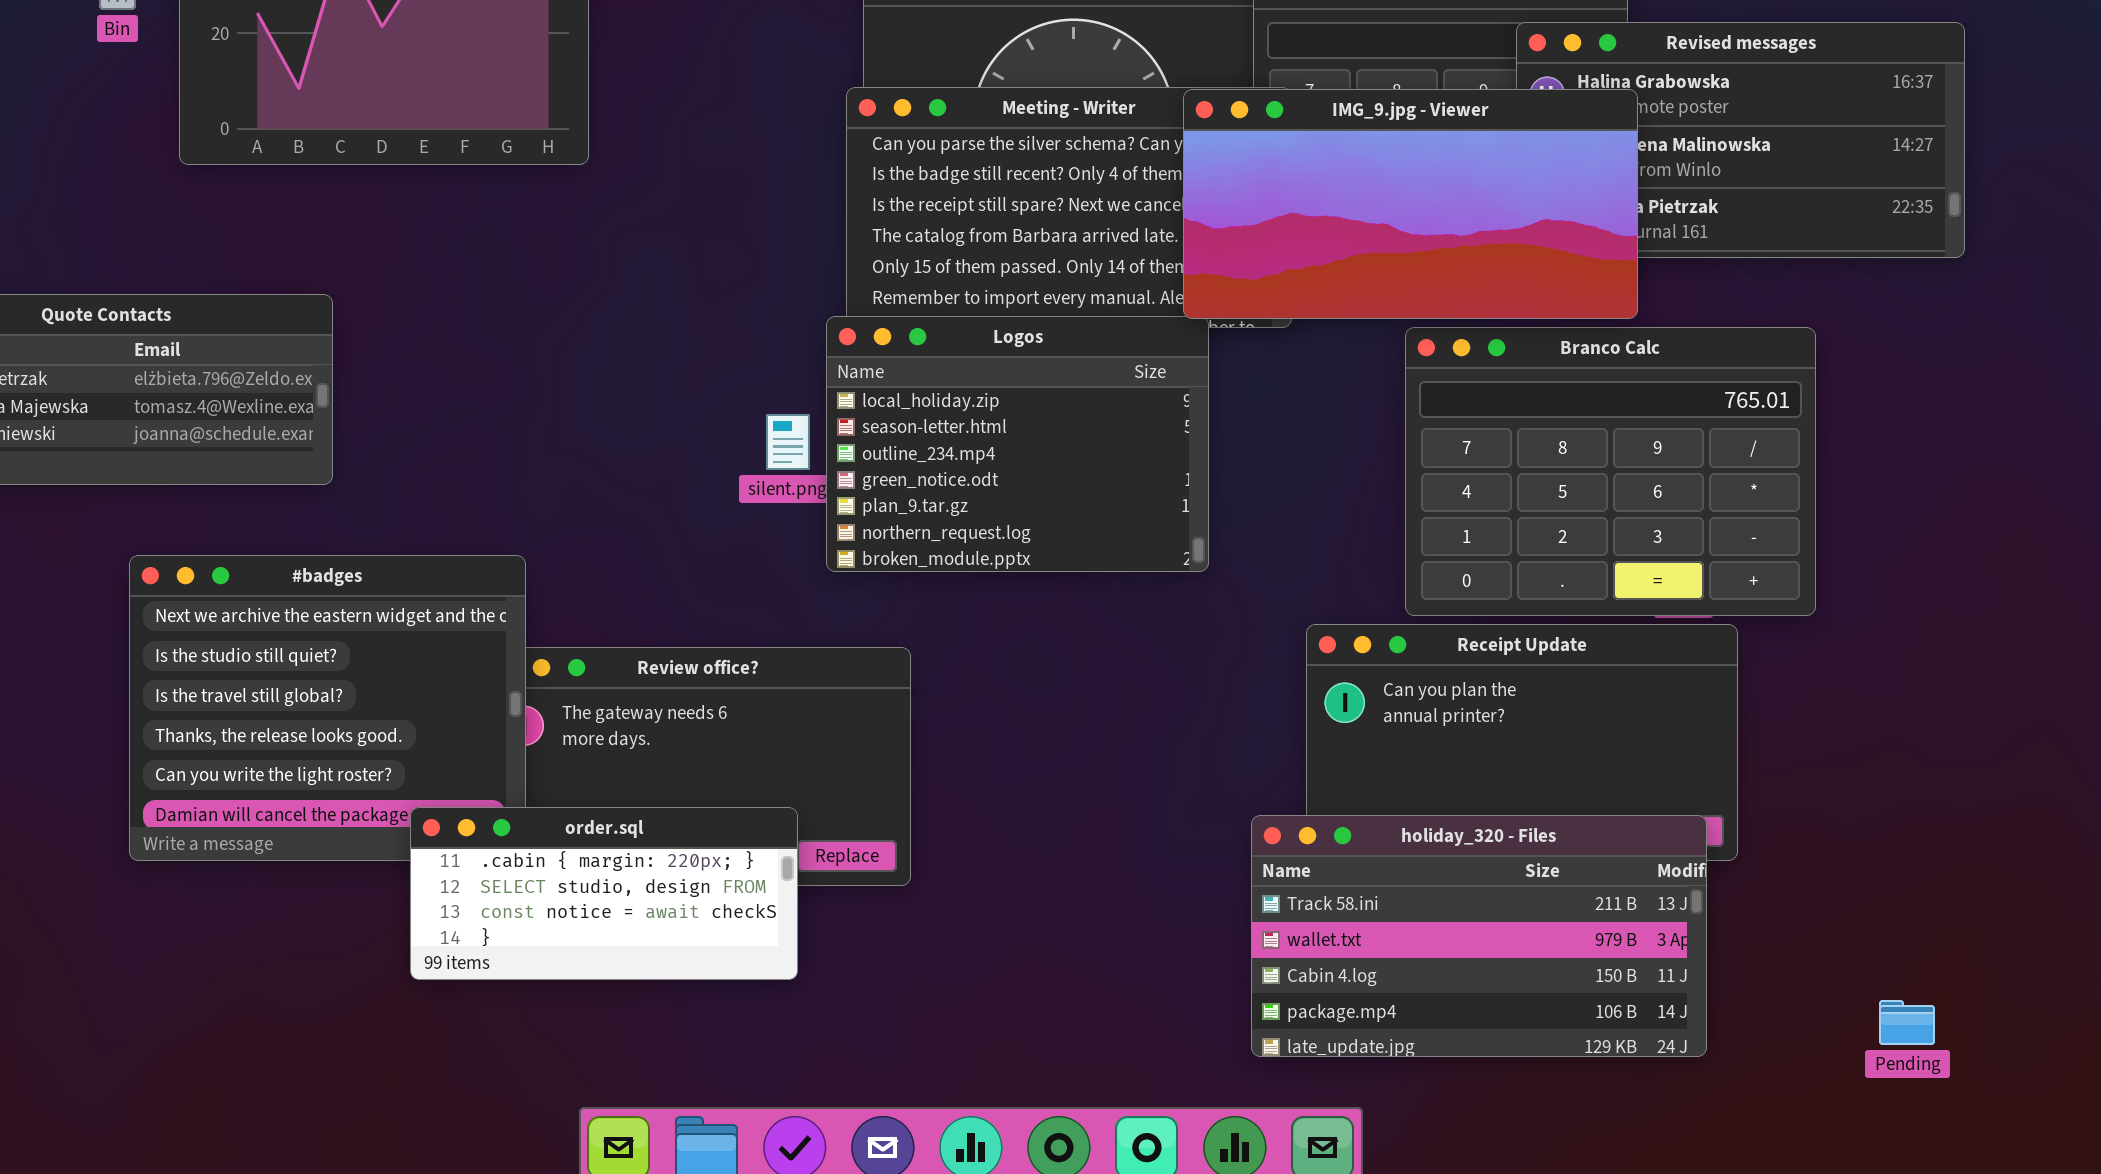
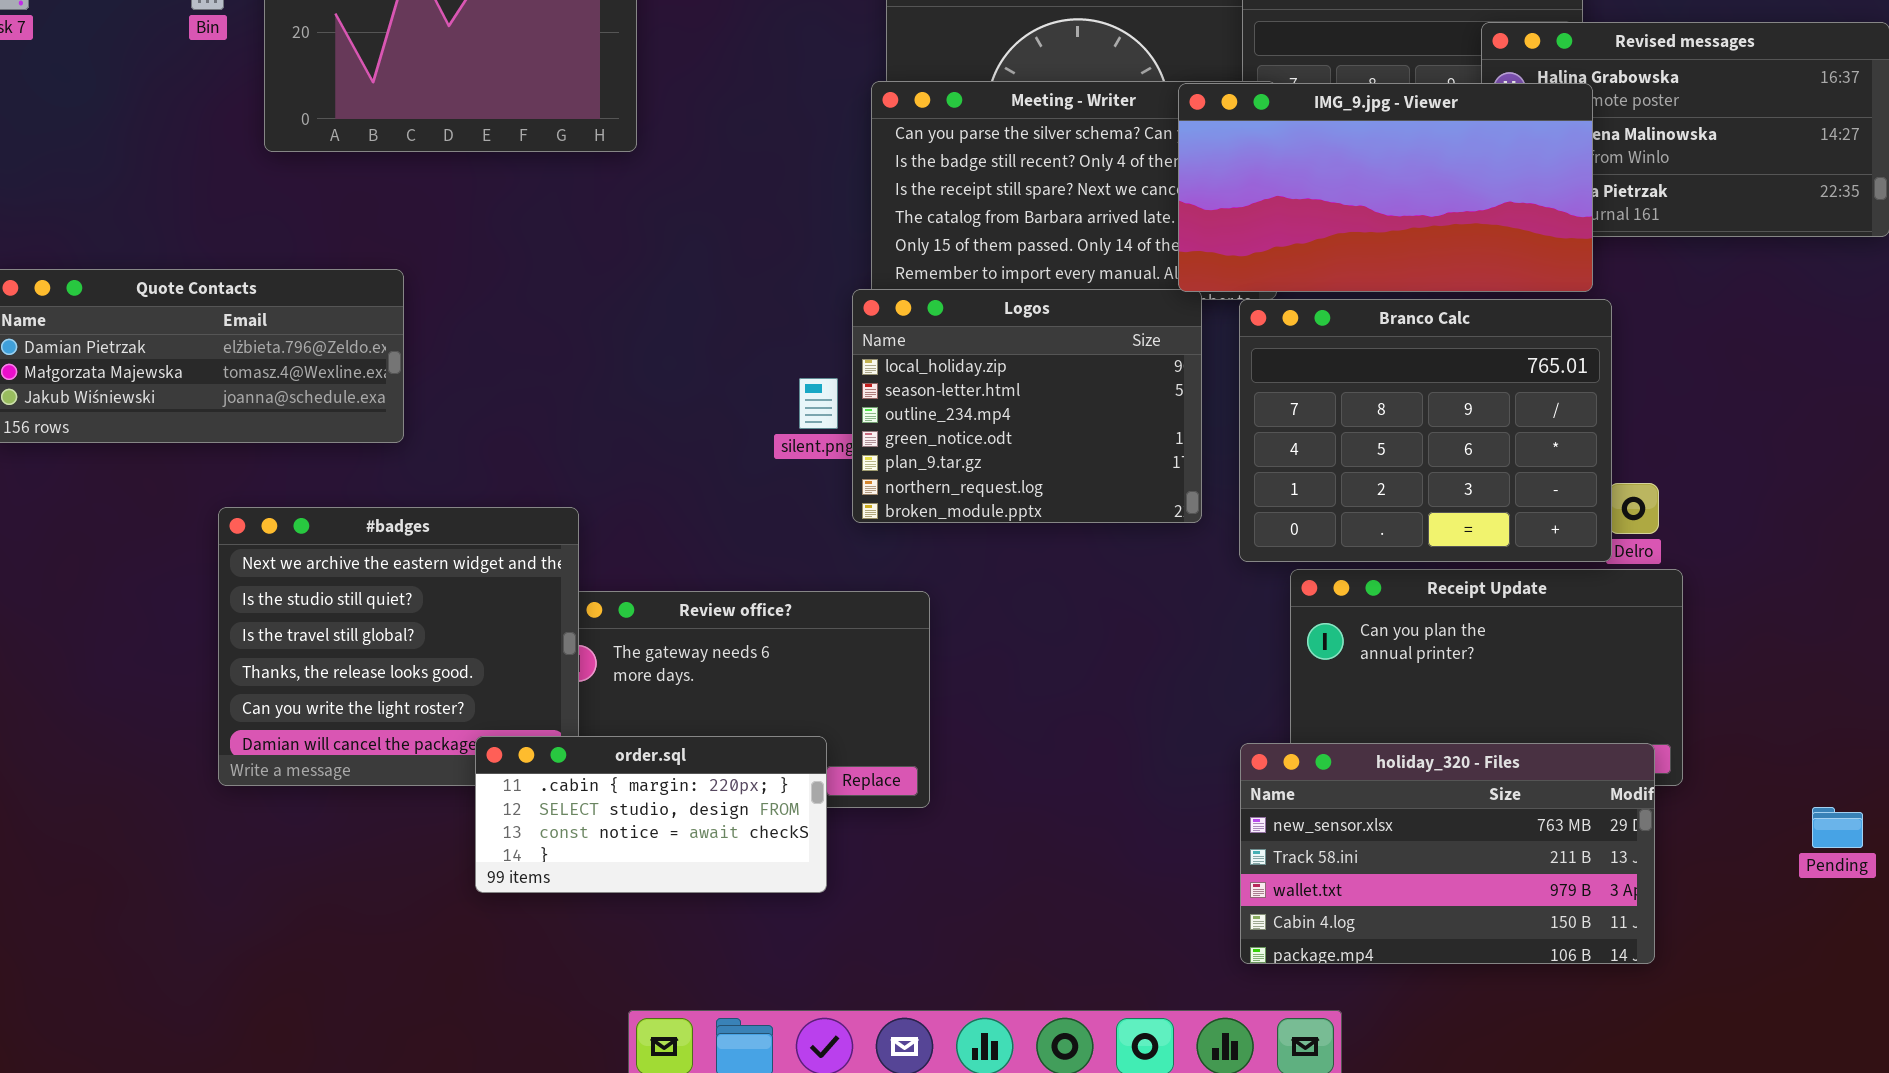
Branco Calc: [1405,327,1816,616] -> [1239,299,1612,562], moved
holiday_320 - Files: [1251,815,1707,1057] -> [1240,743,1655,964], scrolled up 1 row
Pending: [1879,1000,1935,1045] -> [1812,807,1863,848], moved

